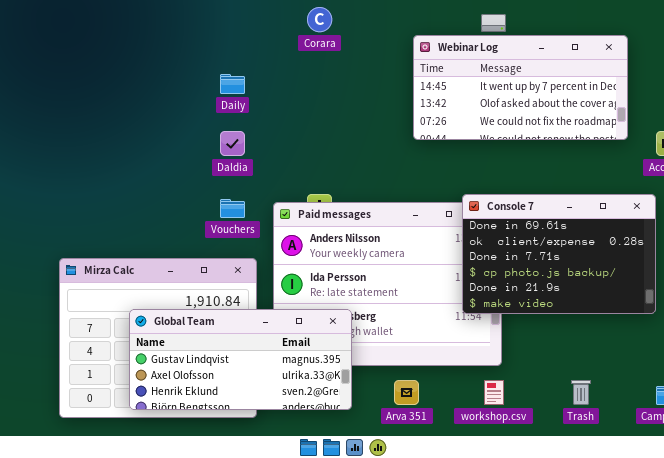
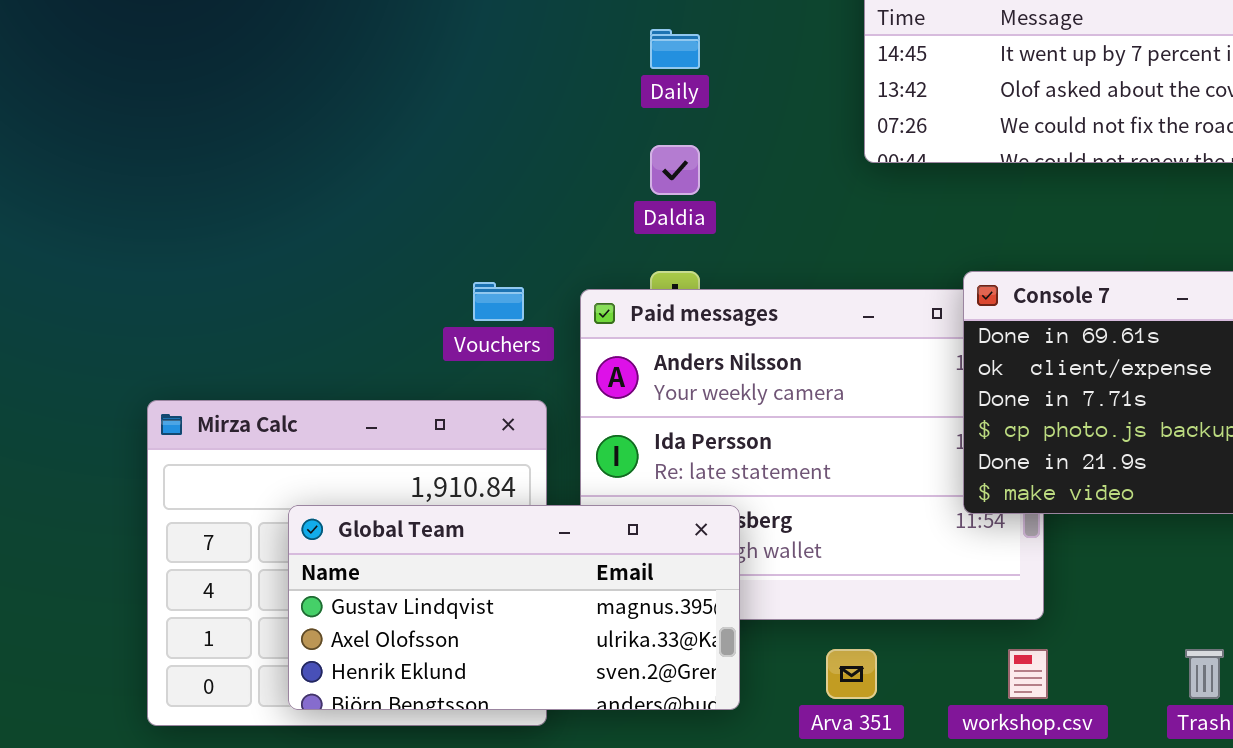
Daily: [220,74,245,94] -> [650,29,700,69], moved
Daldia: [220,131,245,156] -> [650,145,700,195], moved

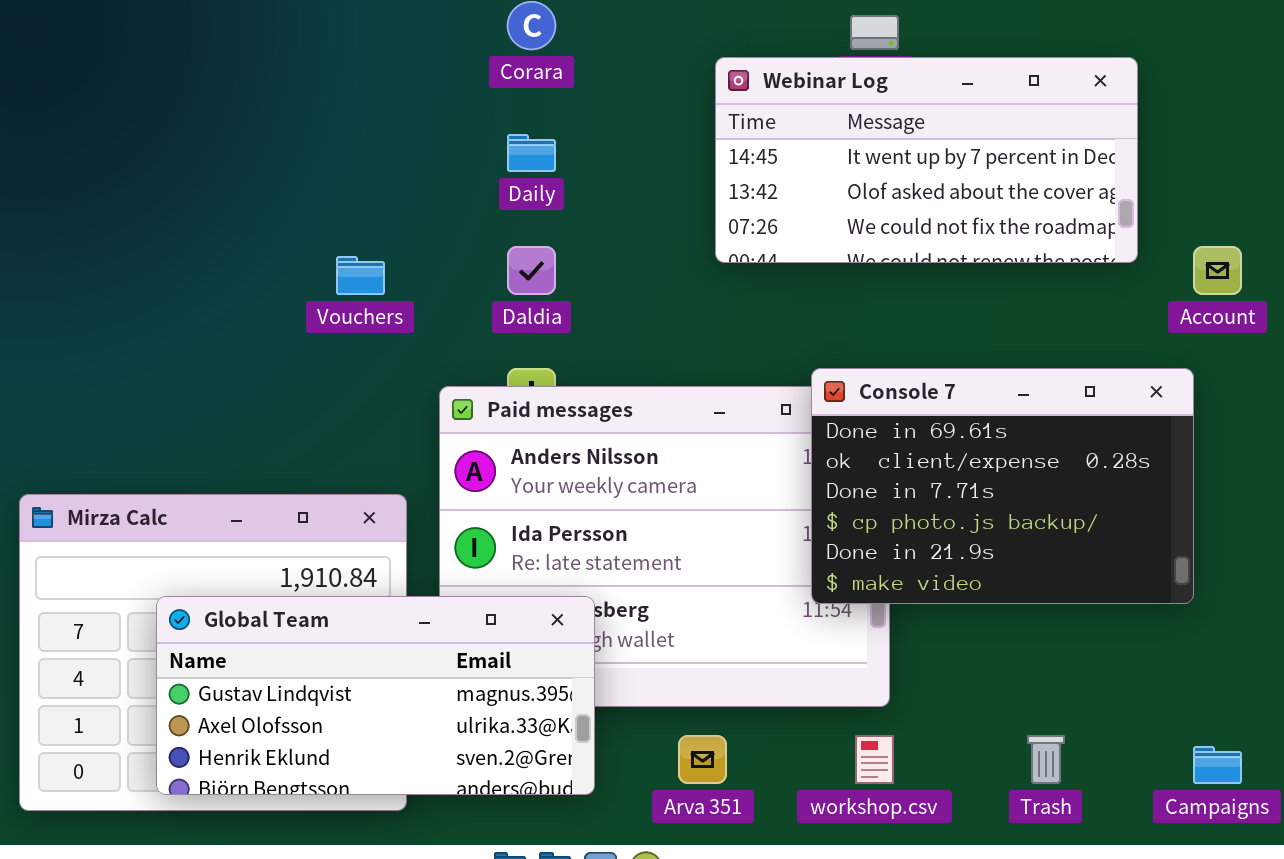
Vouchers: [473,282,524,321] -> [336,256,385,295], moved

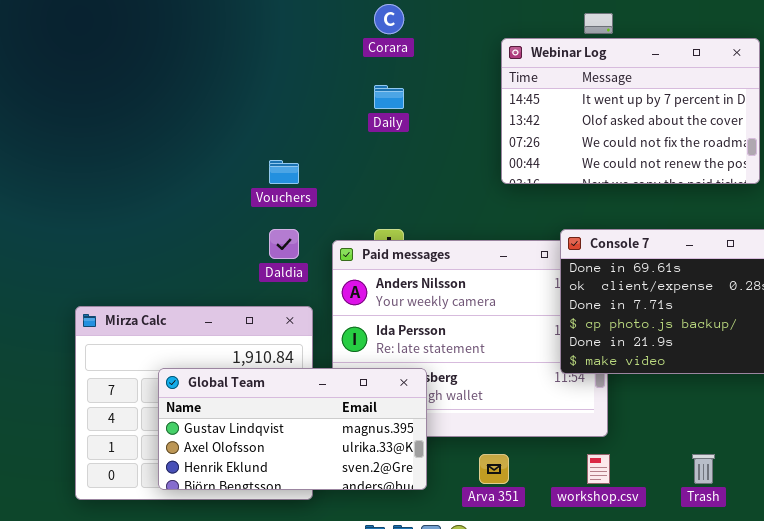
Webinar Log: [715,57,1138,263] -> [501,38,760,184], resized
Daldia: [507,246,556,295] -> [269,229,299,259], moved

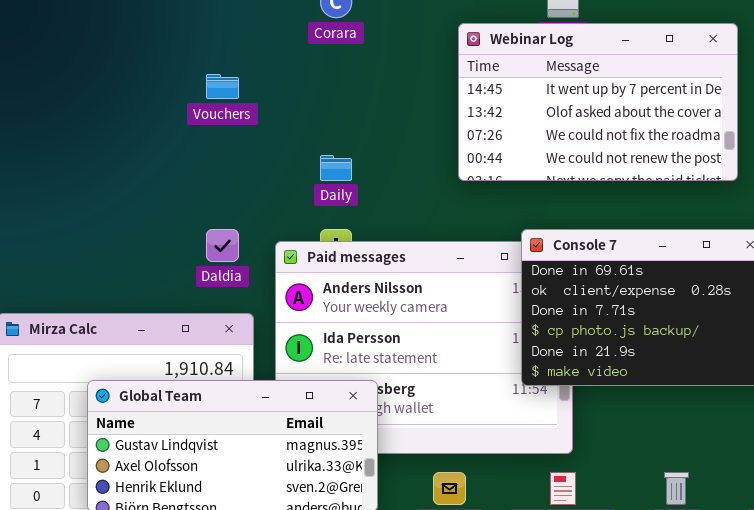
Daily: [374,85,404,109] -> [320,155,352,181], moved
Vouchers: [269,160,299,184] -> [206,74,239,99], moved

